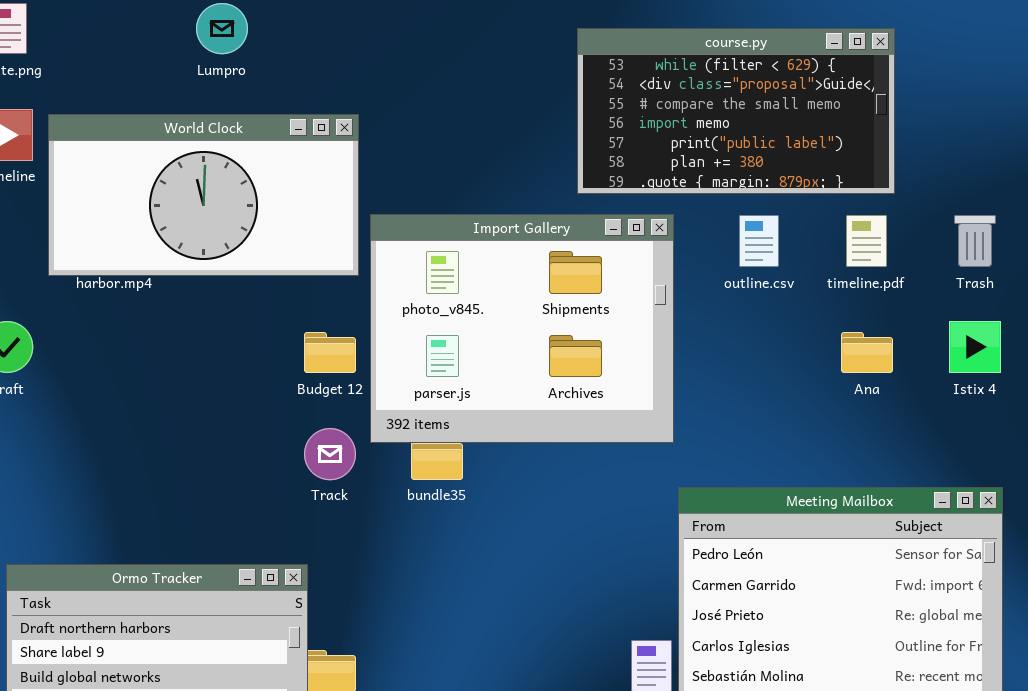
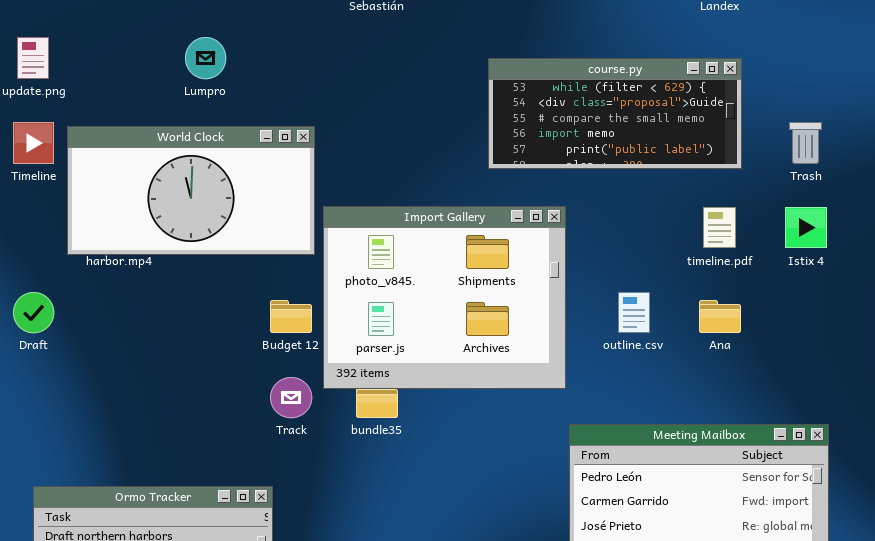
course.py: [577,28,895,194] -> [488,58,742,169], resized
outline.csv: [739,215,779,267] -> [618,292,650,333], moved
Trash: [954,215,996,267] -> [789,122,822,164], moved
Istix 4: [949,321,1001,373] -> [785,207,827,248], moved

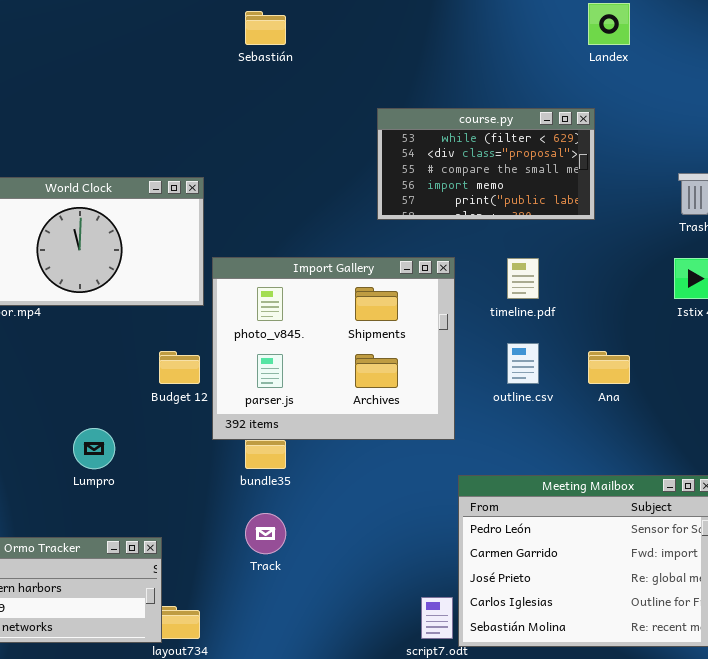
Lumpro: [185,37,226,79] -> [73,428,115,469], moved
course.py: [488,58,742,169] -> [377,108,595,220], resized
timeline.pdf: [703,207,736,248] -> [507,258,539,299], moved
Track: [270,377,312,418] -> [245,513,286,554], moved

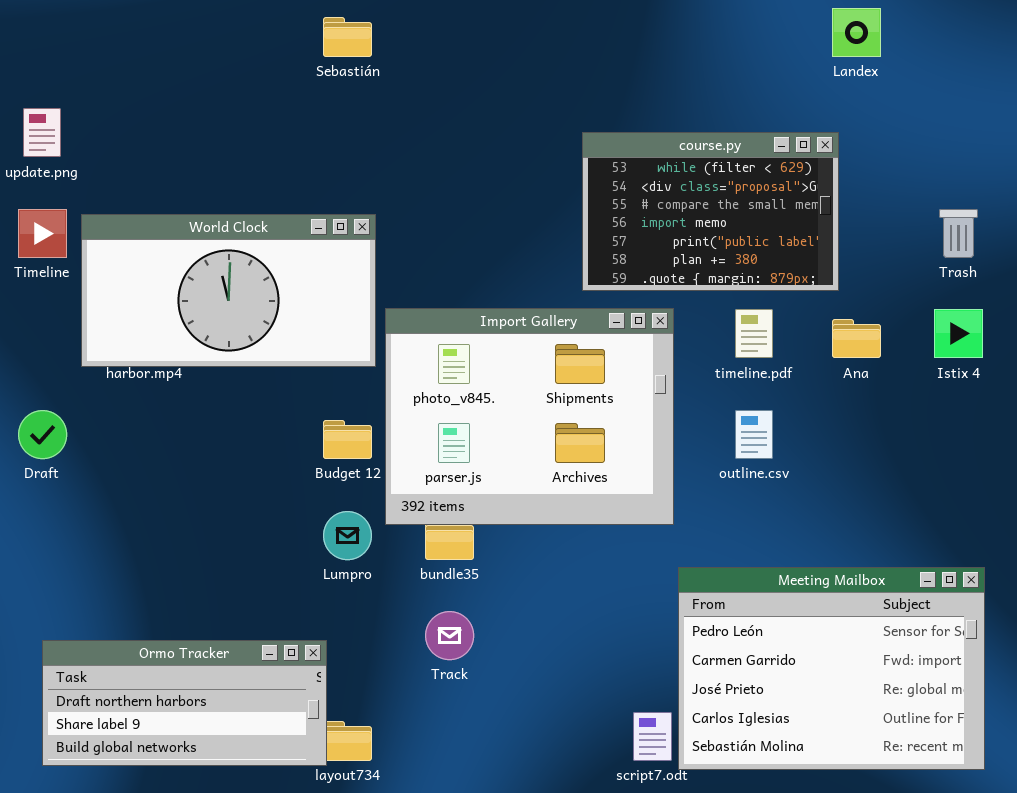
Sebastián: [245,11,286,45] -> [323,17,372,57], moved
course.py: [377,108,595,220] -> [582,132,839,291], resized
Ana: [588,351,630,384] -> [832,319,881,358], moved
Lumpro: [73,428,115,469] -> [323,511,372,560], moved

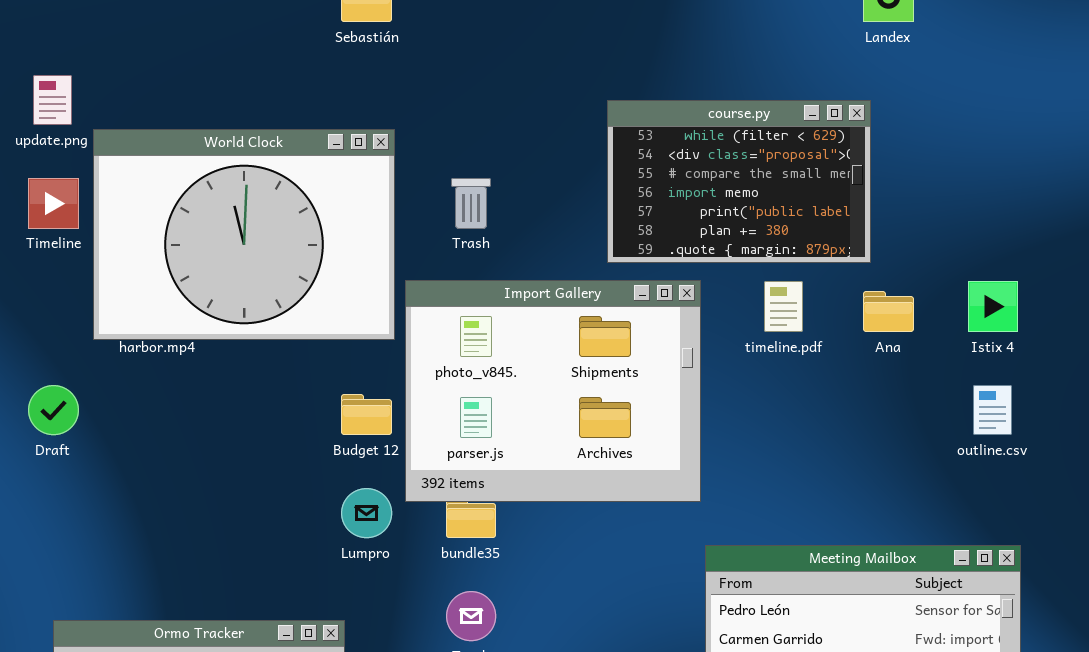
Trash: [939,209,978,258] -> [451,178,491,229], moved
World Clock: [81,214,376,367] -> [93,129,395,340], resized
outline.csv: [735,410,773,459] -> [973,385,1012,435], moved

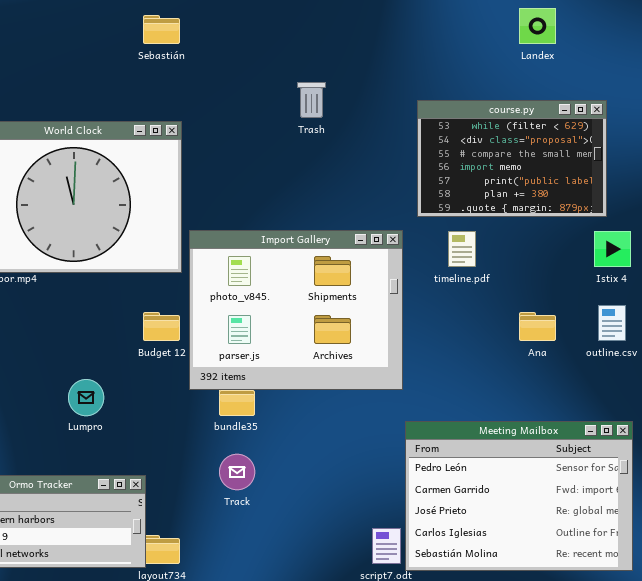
course.py: [607,100,871,263] -> [417,100,607,217], moved
Trash: [451,178,491,229] -> [297,82,326,118], moved
Ana: [863,291,914,332] -> [519,312,556,341], moved
Lumpro: [341,488,392,538] -> [68,379,104,416], moved

